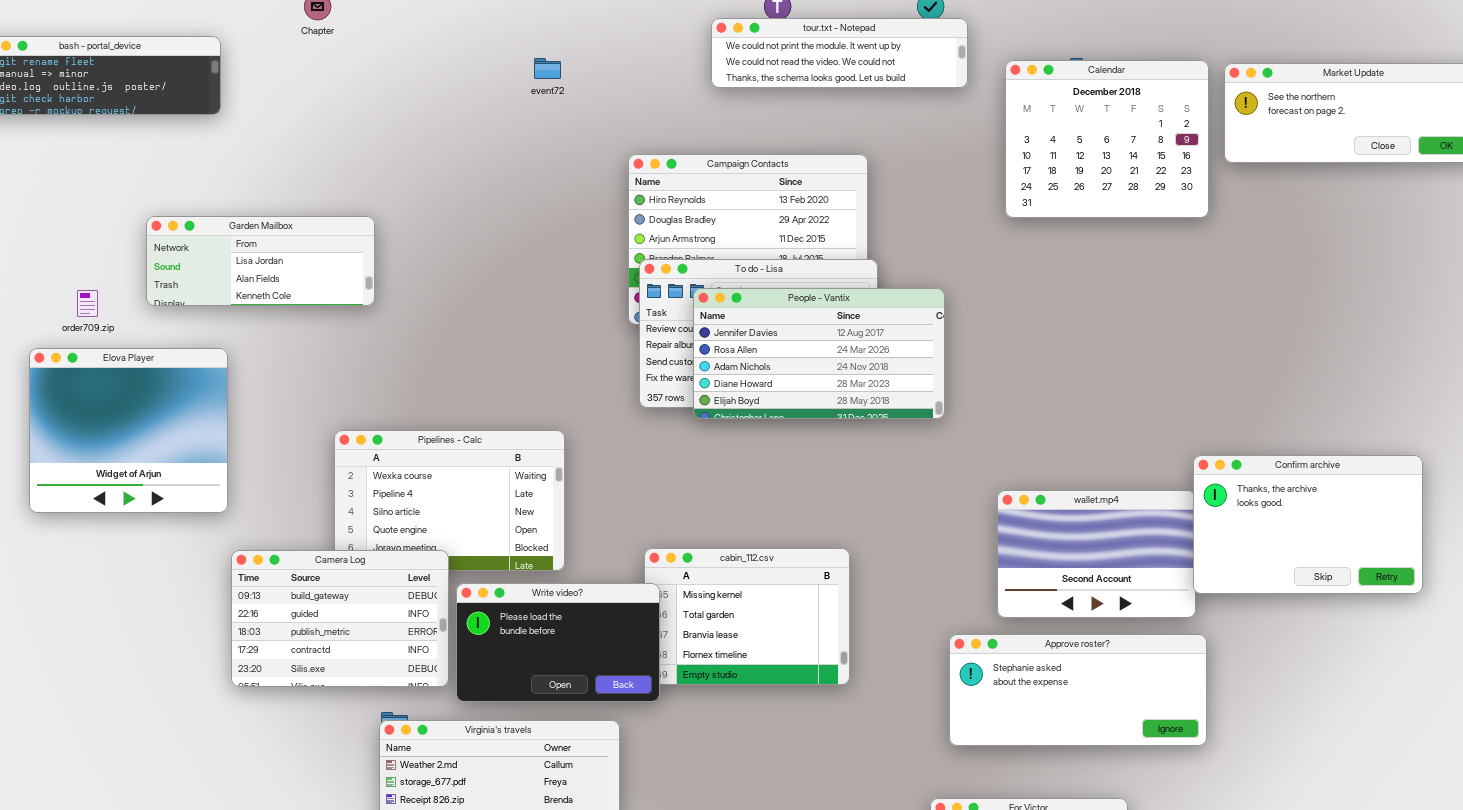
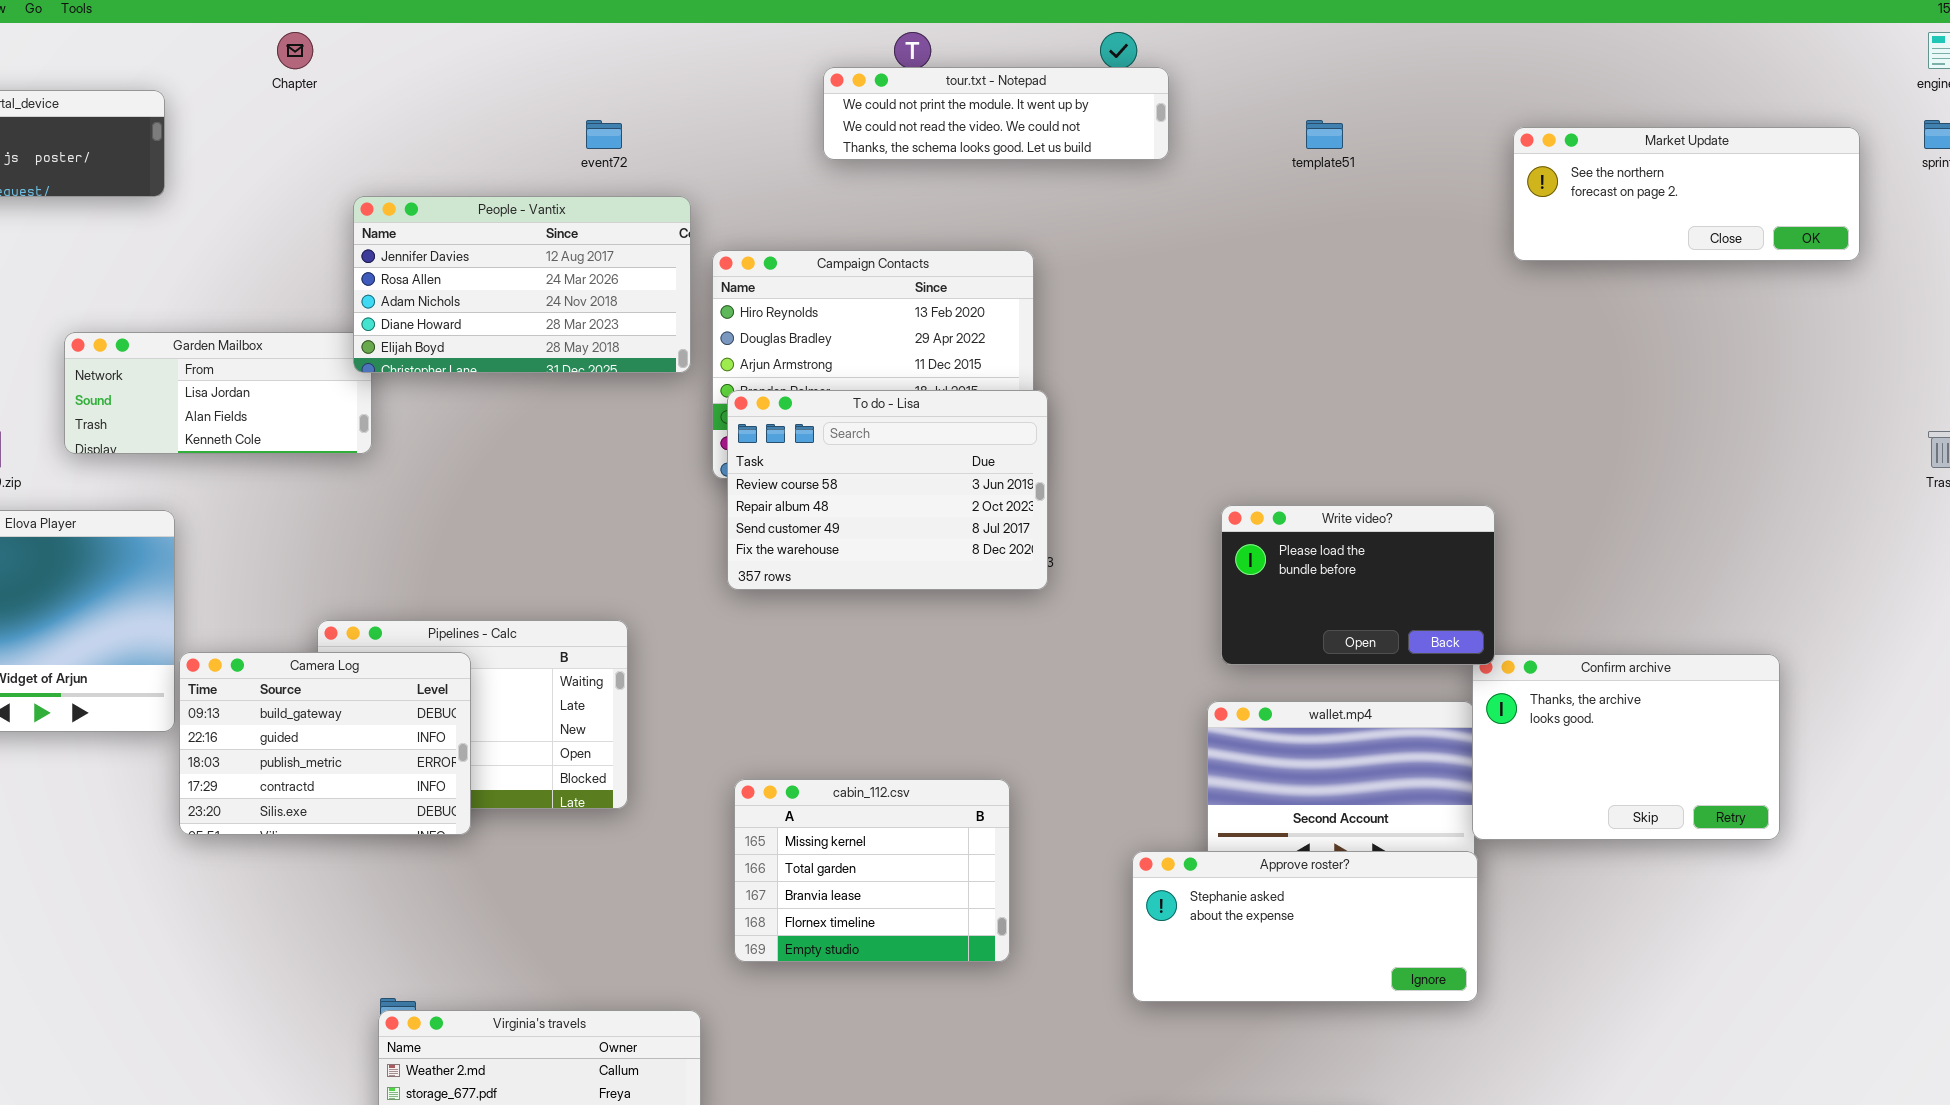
Calendar: [1005,60,1209,218] -> none, closed
People - Vantix: [693,288,945,419] -> [353,196,691,373], moved
Camera Log: [231,550,449,687] -> [179,652,471,835], moved
Write video?: [456,583,660,702] -> [1221,505,1495,665], moved
Approve roster?: [949,634,1207,746] -> [1132,851,1478,1002], moved

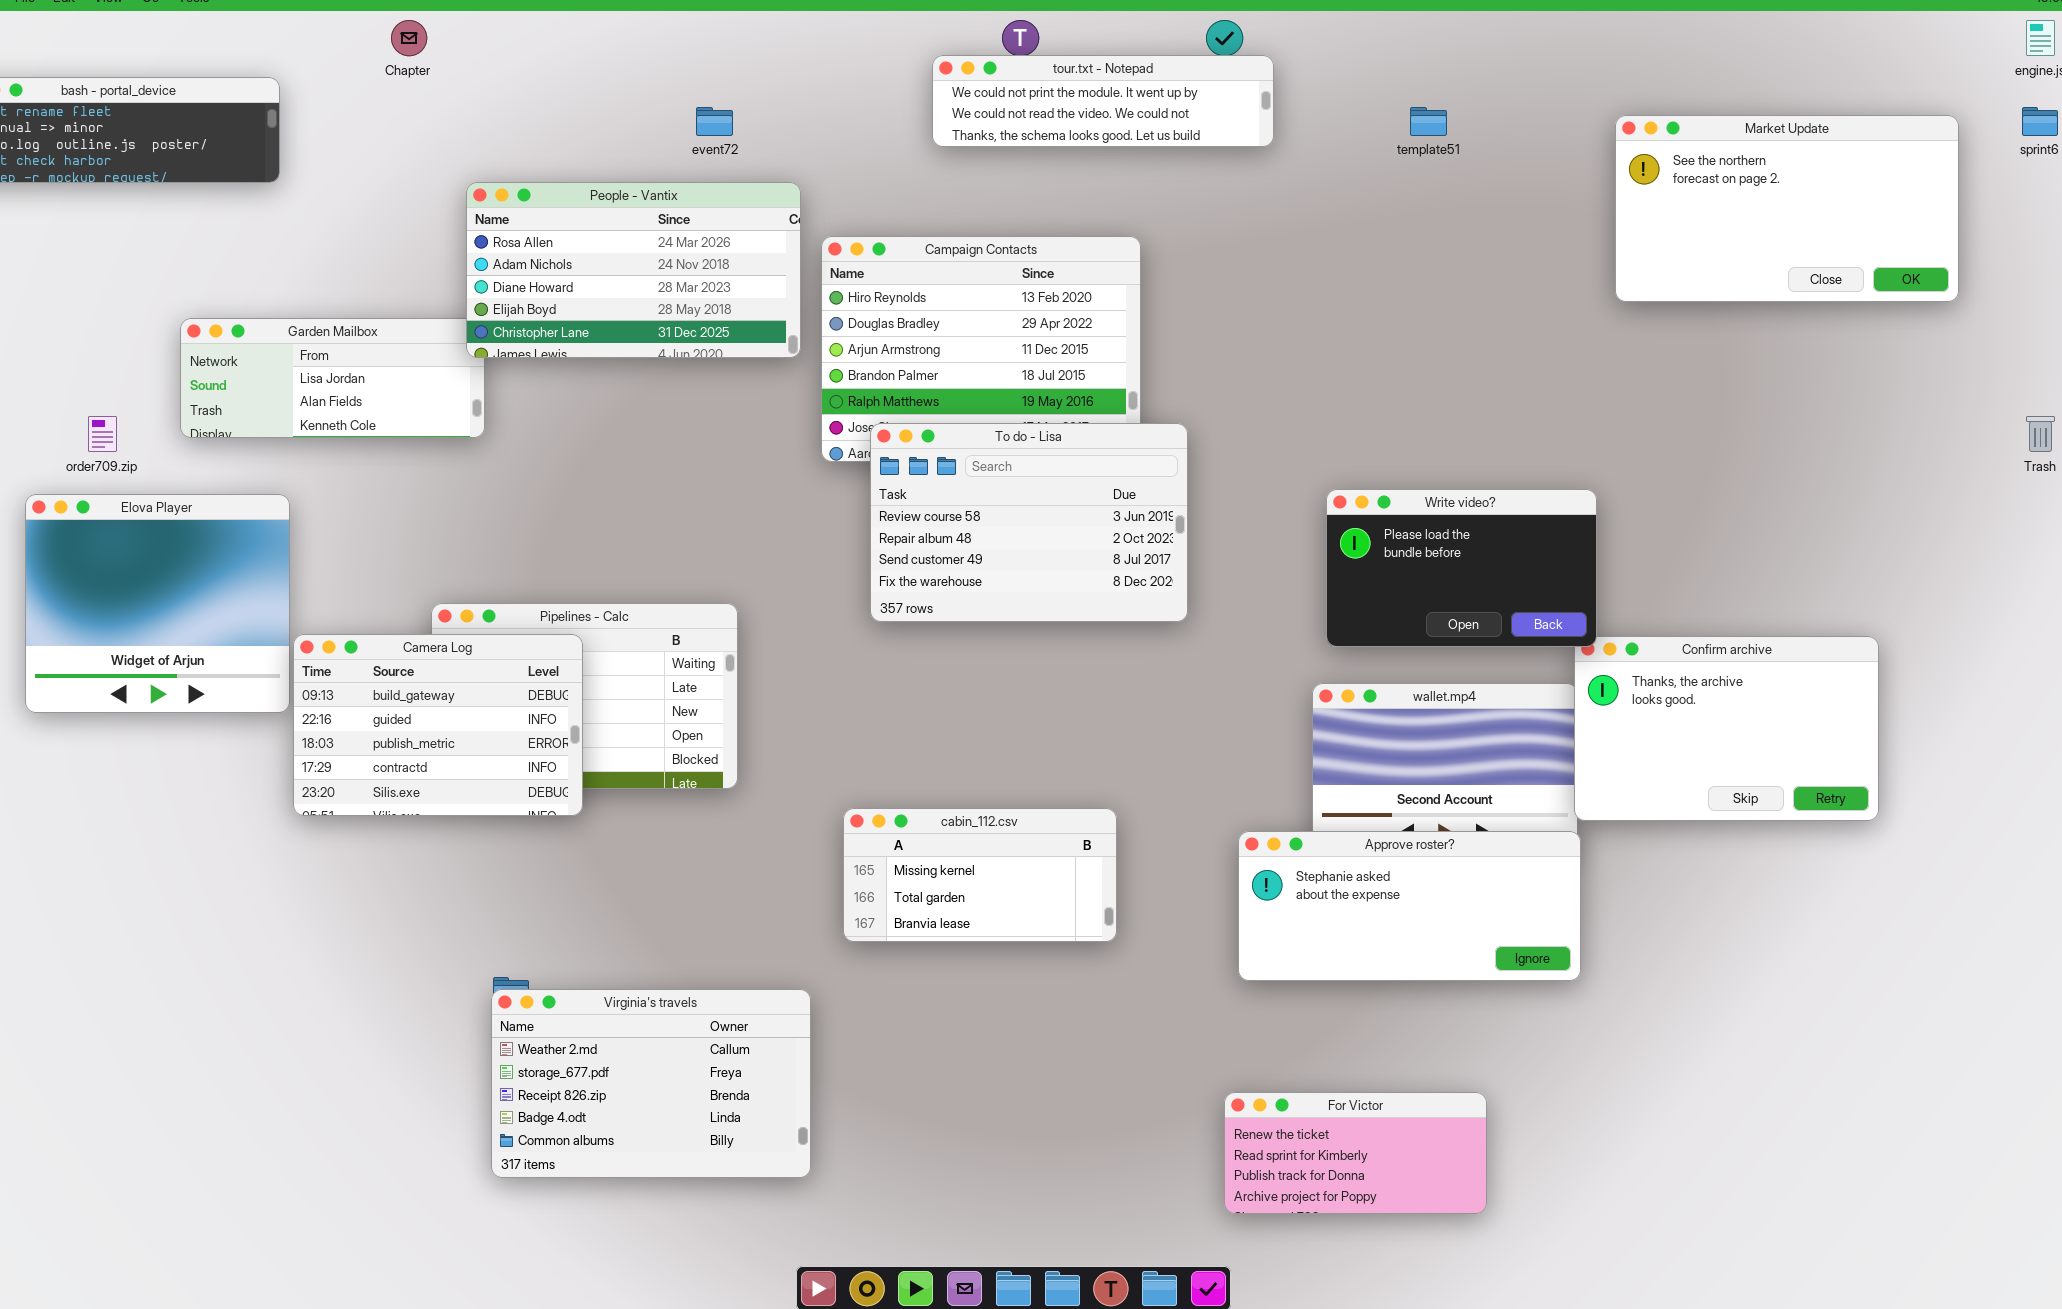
Market Update: [1513,127,1860,261] -> [1615,115,1959,302], resized
People - Vantix: [353,196,691,373] -> [466,182,801,358], scrolled down 1 row
To do - Lisa: [727,390,1048,590] -> [870,423,1188,622], moved
cabin_112.csv: [734,779,1010,962] -> [843,808,1117,942], resized

